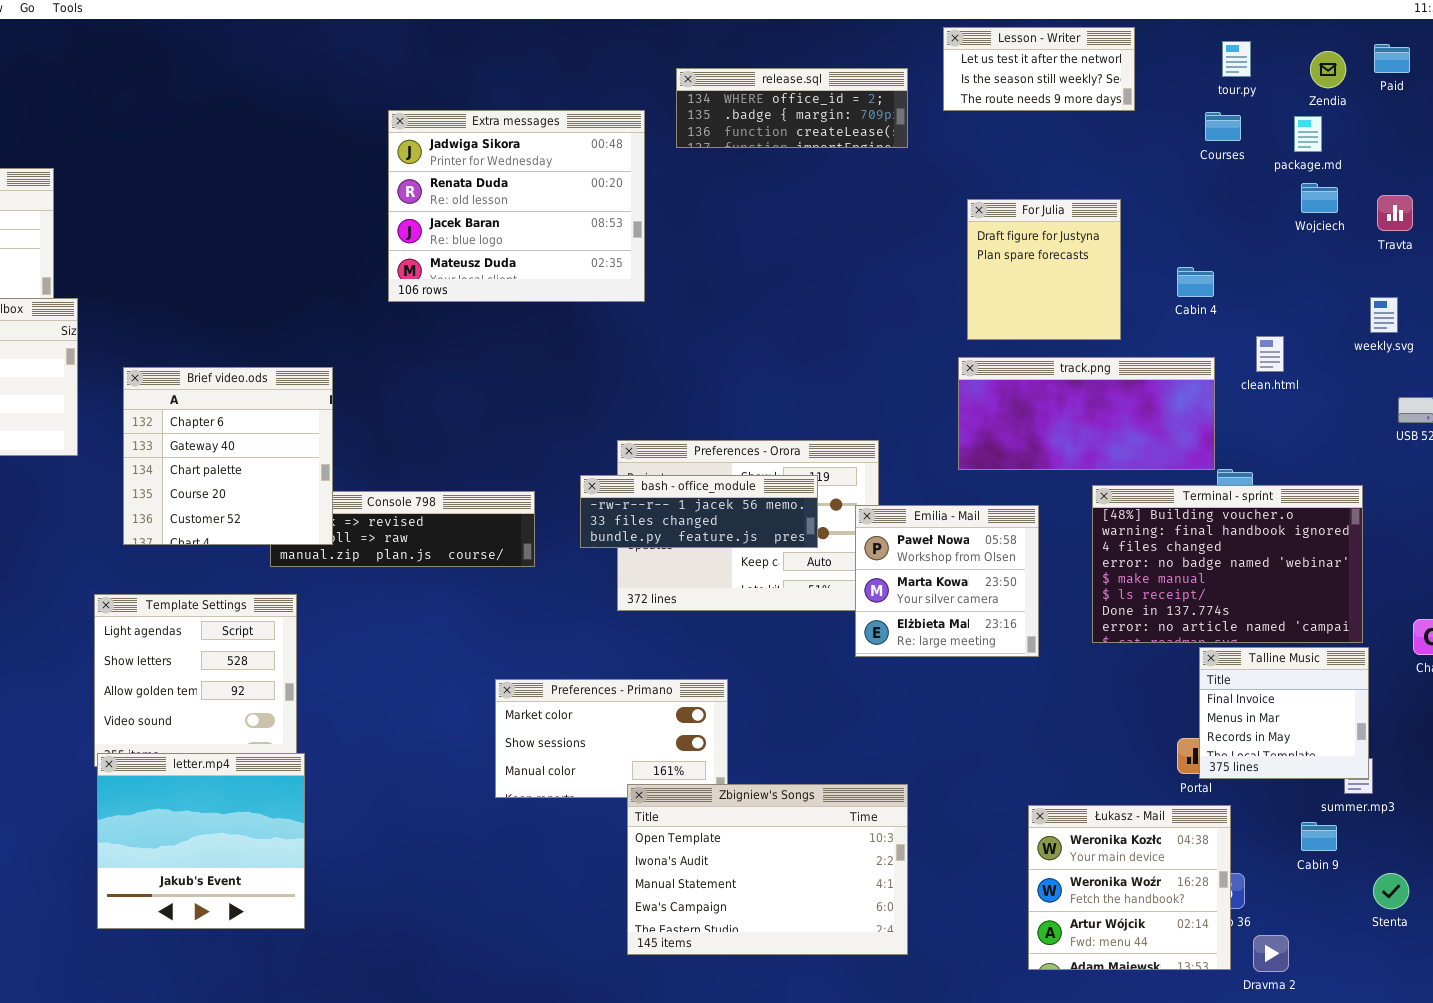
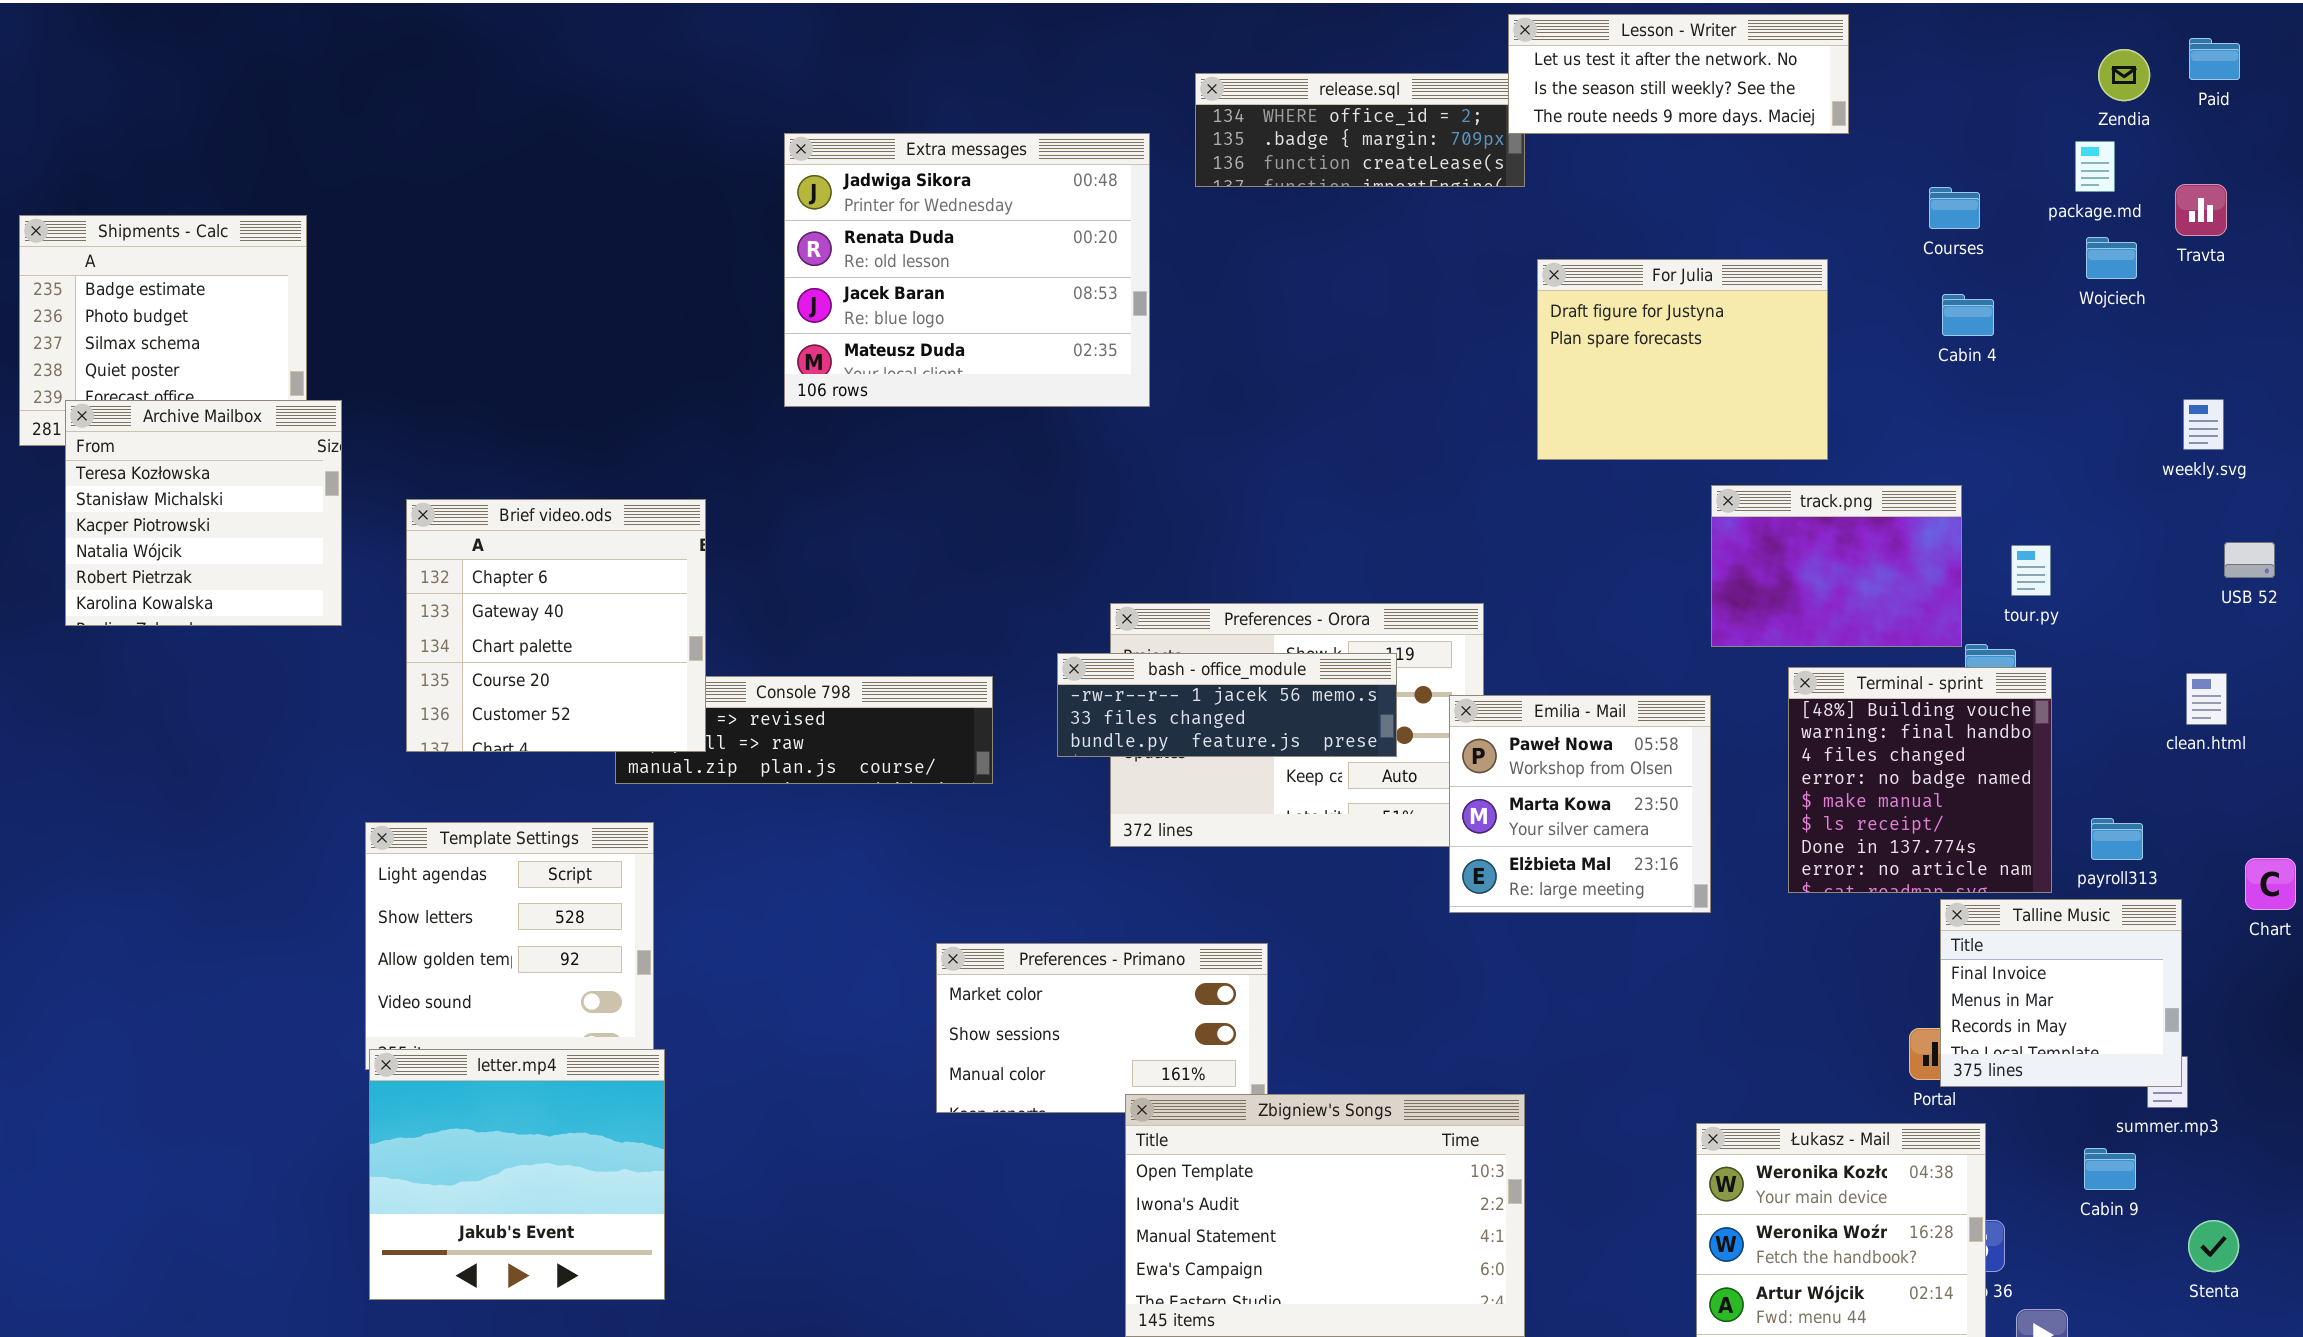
Lesson - Writer: [943,27,1135,111] -> [1508,14,1849,134], resized
tour.py: [1222,41,1251,77] -> [2011,545,2051,596], moved
Courses: [1205,112,1241,141] -> [1929,187,1980,229], moved
Travta: [1377,195,1413,231] -> [2175,184,2227,236], moved
For Julia: [967,199,1121,340] -> [1537,259,1828,460], resized
Cabin 4: [1177,267,1214,297] -> [1942,294,1994,336], moved
clean.html: [1256,336,1284,372] -> [2186,673,2227,725], moved
track.png: [958,357,1215,470] -> [1711,485,1962,647], resized
Terminal - sprint: [1092,485,1363,643] -> [1788,667,2052,893], resized

